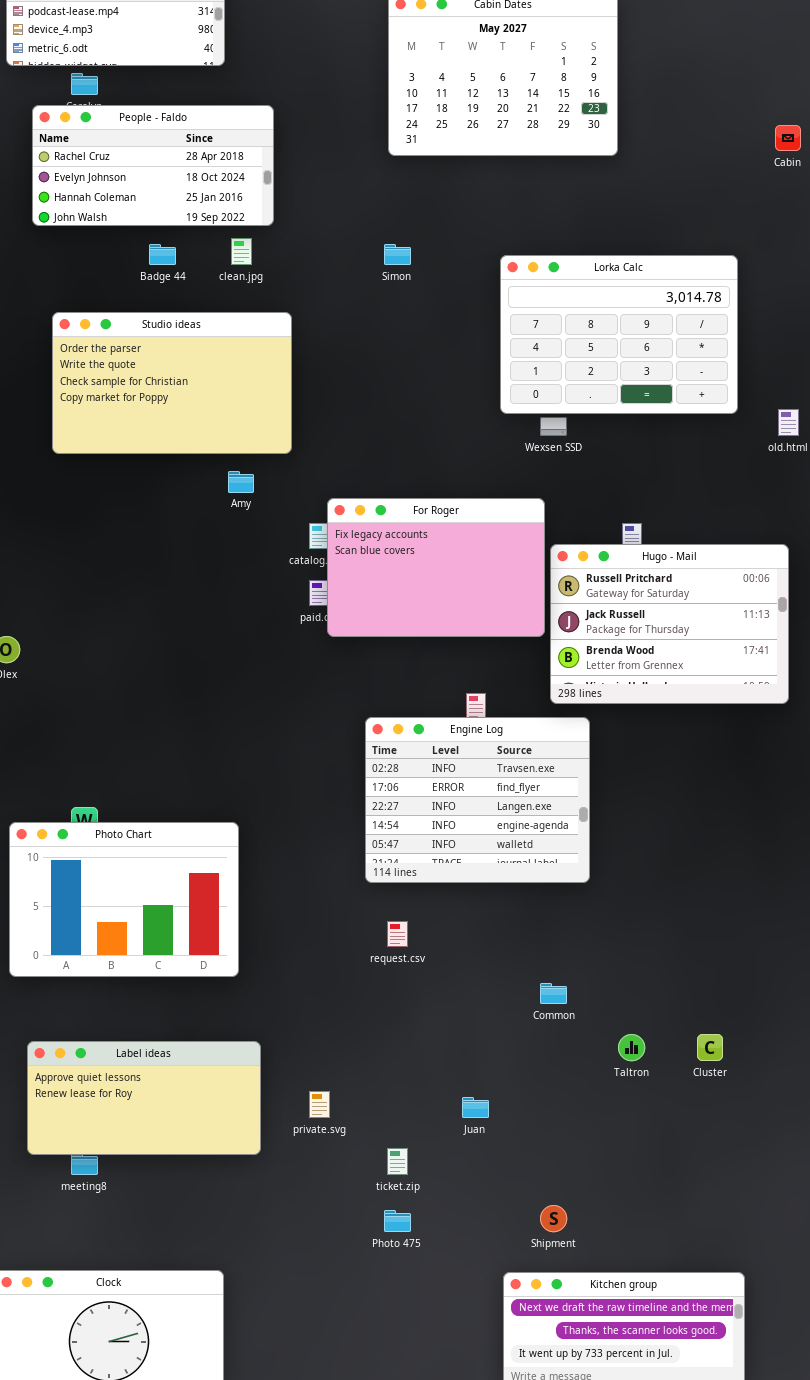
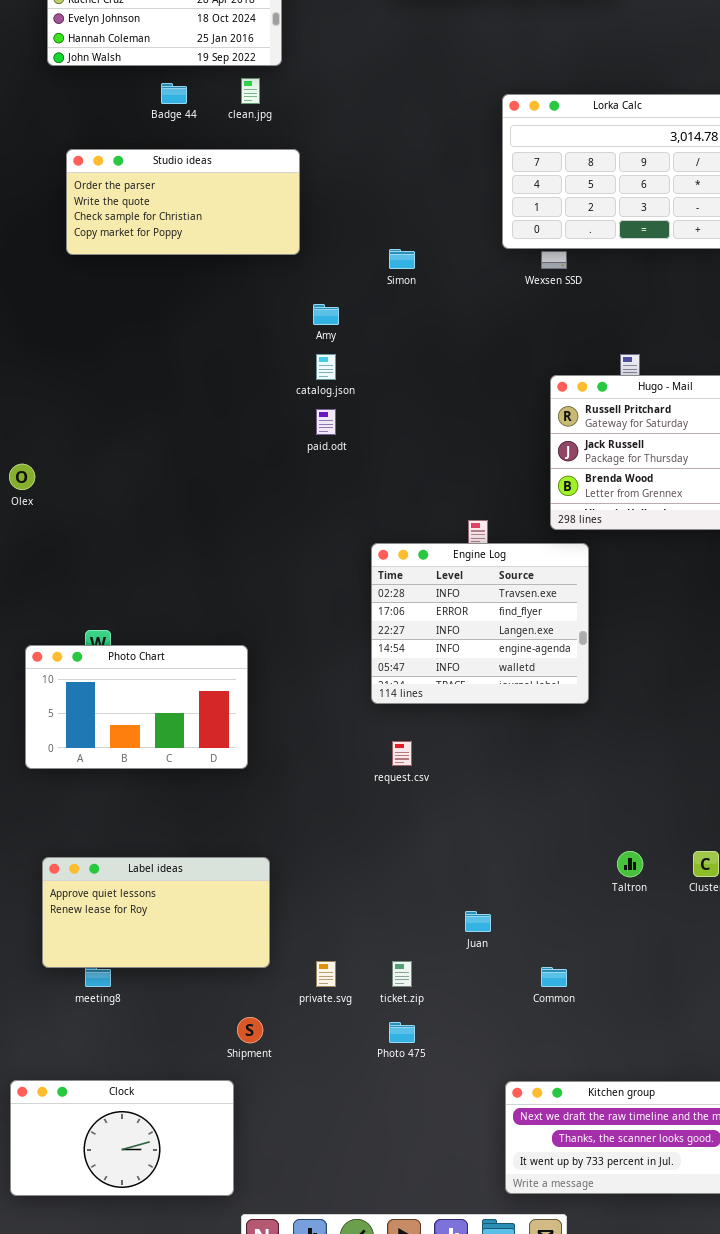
Simon: [384,244,411,265] -> [389,249,415,269], moved
Studio ideas: [52,312,292,454] -> [66,149,300,255], resized
Amy: [228,471,254,493] -> [313,304,339,325], moved
For Roger: [327,498,545,637] -> none, closed
Photo Chart: [9,822,239,977] -> [25,645,248,769], resized
Common: [540,983,567,1004] -> [541,967,567,987], moved
private.svg: [309,1091,330,1118] -> [316,961,336,987], moved
Shipment: [540,1205,567,1232] -> [237,1017,263,1043], moved

